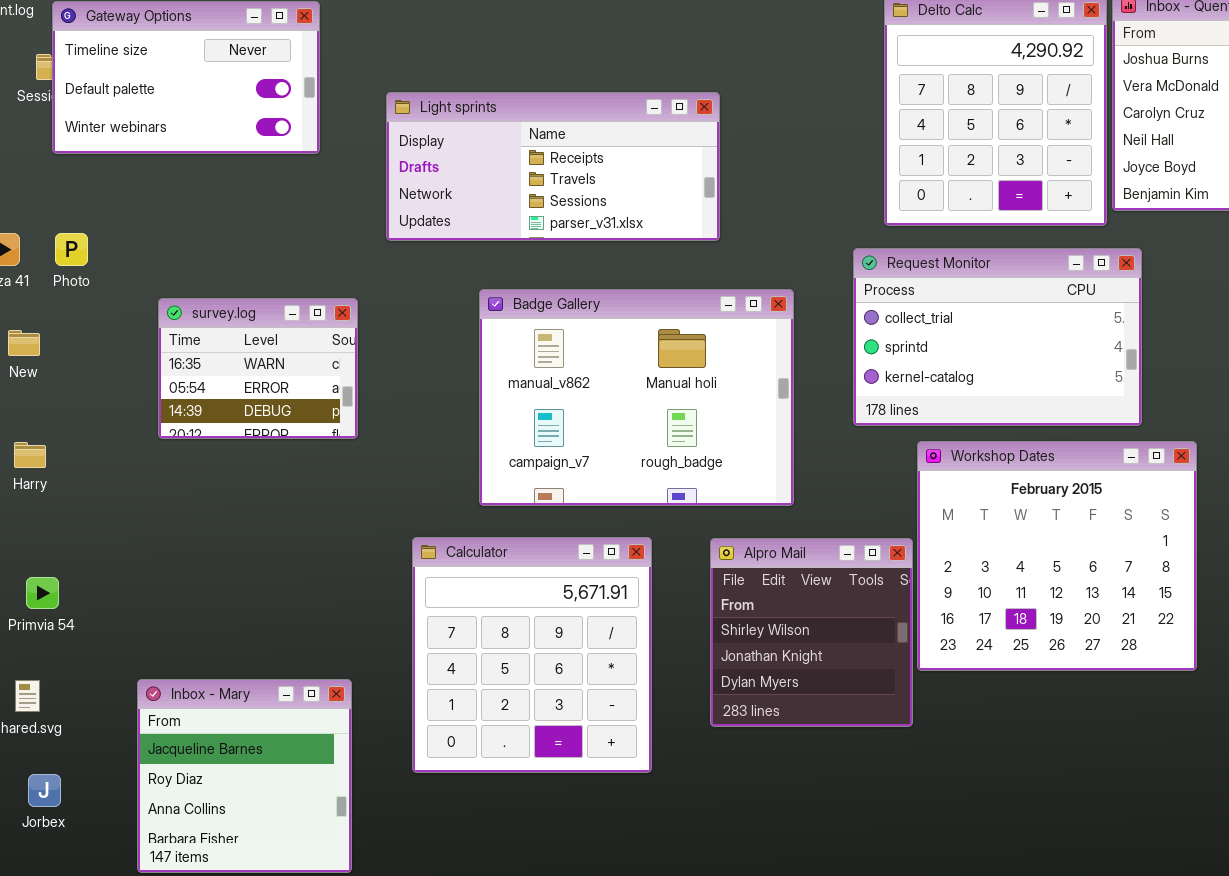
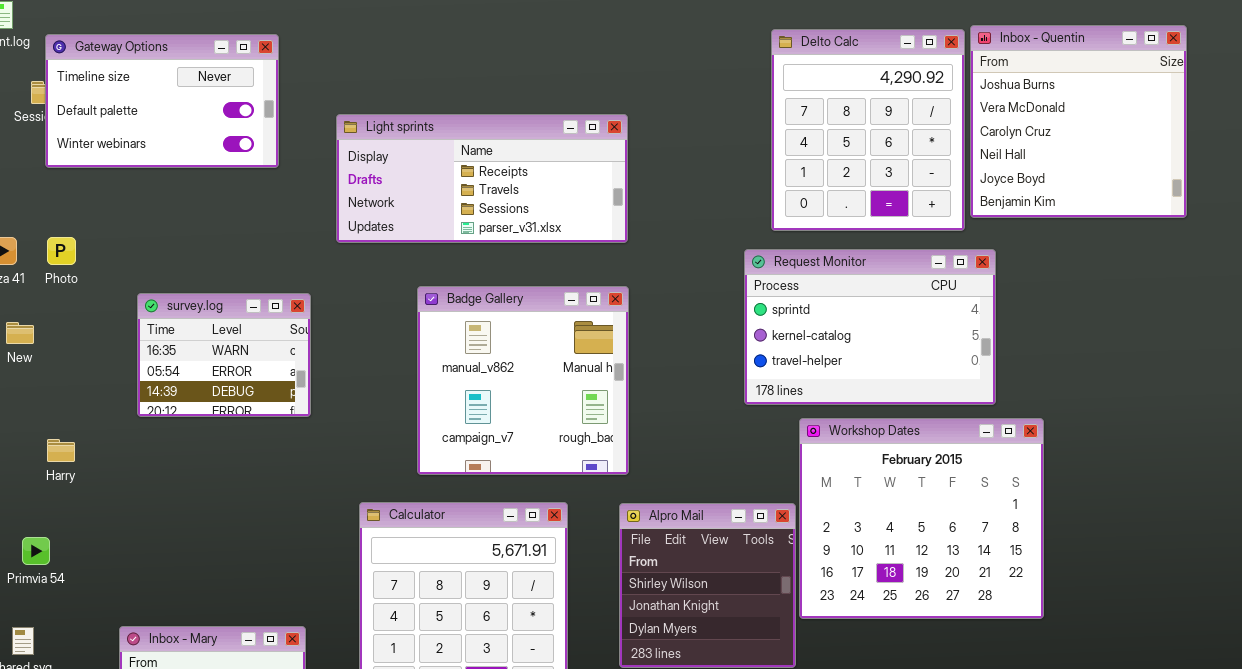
Request Monitor: [853,248,1142,426] -> [744,249,996,405], scrolled down 1 row
Badge Gallery: [479,289,794,506] -> [417,286,629,475], resized
Harry: [14,442,46,468] -> [47,439,75,462], moved

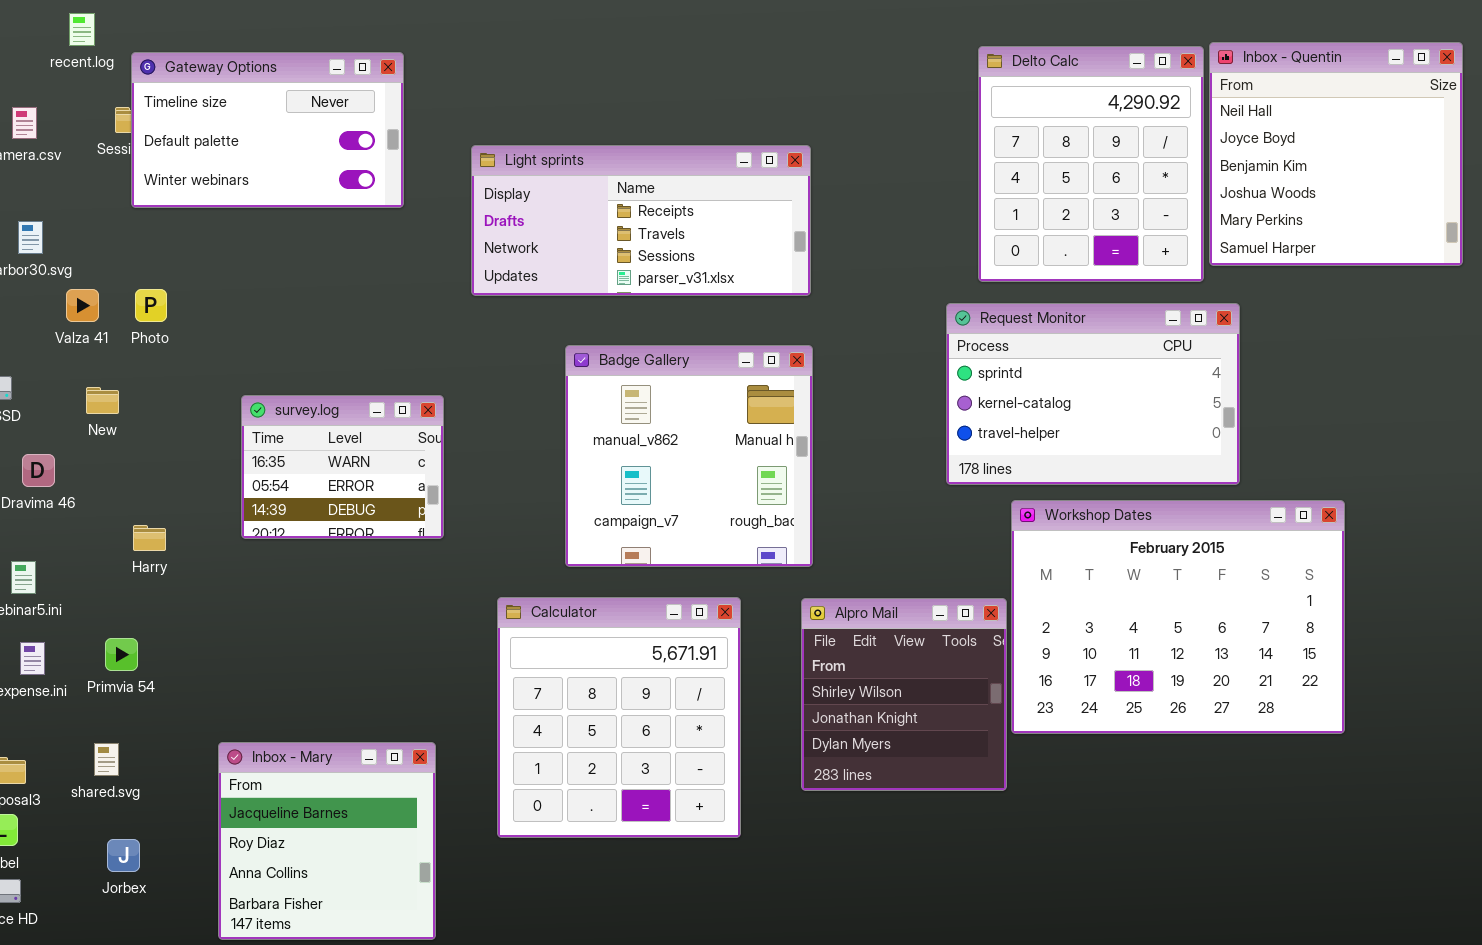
Inbox - Quentin: [970,25,1187,218] -> [1209,42,1463,266], scrolled down 3 rows
survey.log: [137,293,311,417] -> [241,395,444,539], moved
Workshop Dates: [799,418,1044,619] -> [1011,500,1345,734], resized

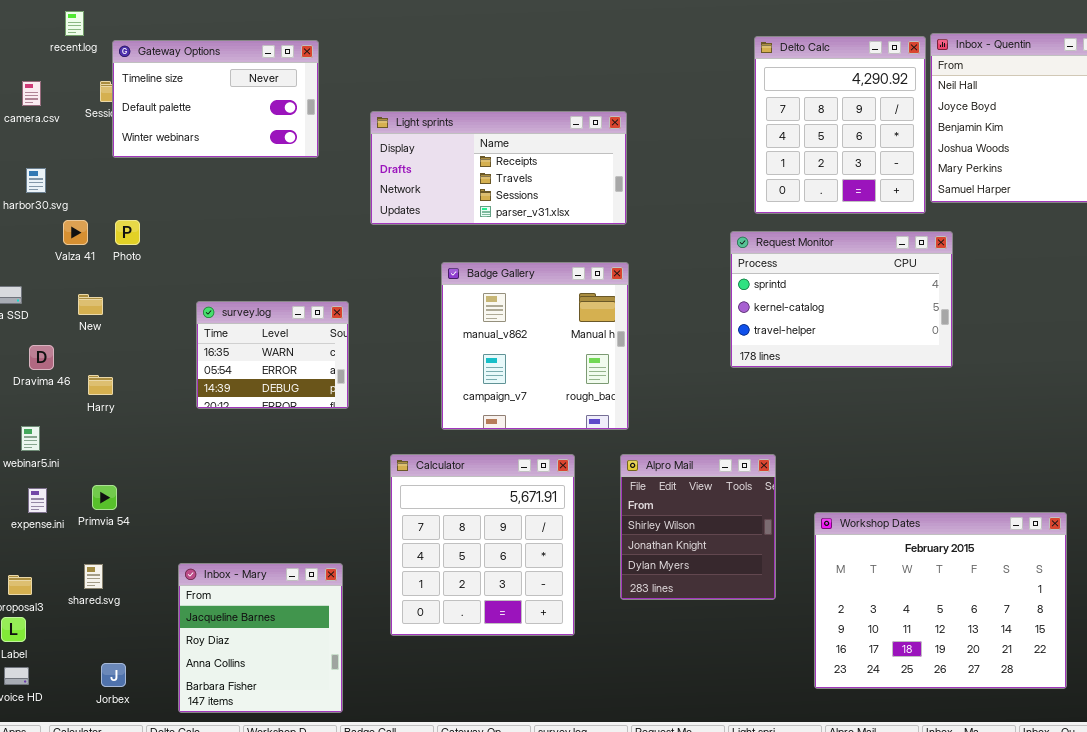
Workshop Dates: [1011,500,1345,734] -> [814,512,1067,689], moved
Harry: [133,525,166,551] -> [88,375,113,395], moved
Jorbex: [107,839,140,872] -> [101,663,126,687], moved

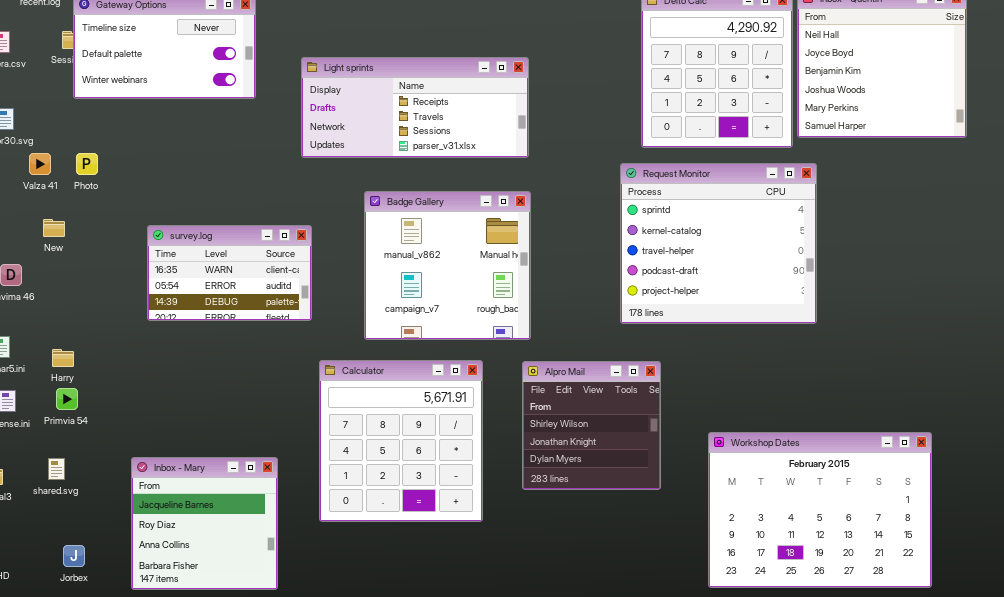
Request Monitor: [730,231,953,368] -> [620,163,817,324], resized
survey.log: [196,301,349,409] -> [147,225,312,321], resized
Harry: [88,375,113,395] -> [52,349,74,367], moved
Workshop Dates: [814,512,1067,689] -> [708,432,932,588], moved

